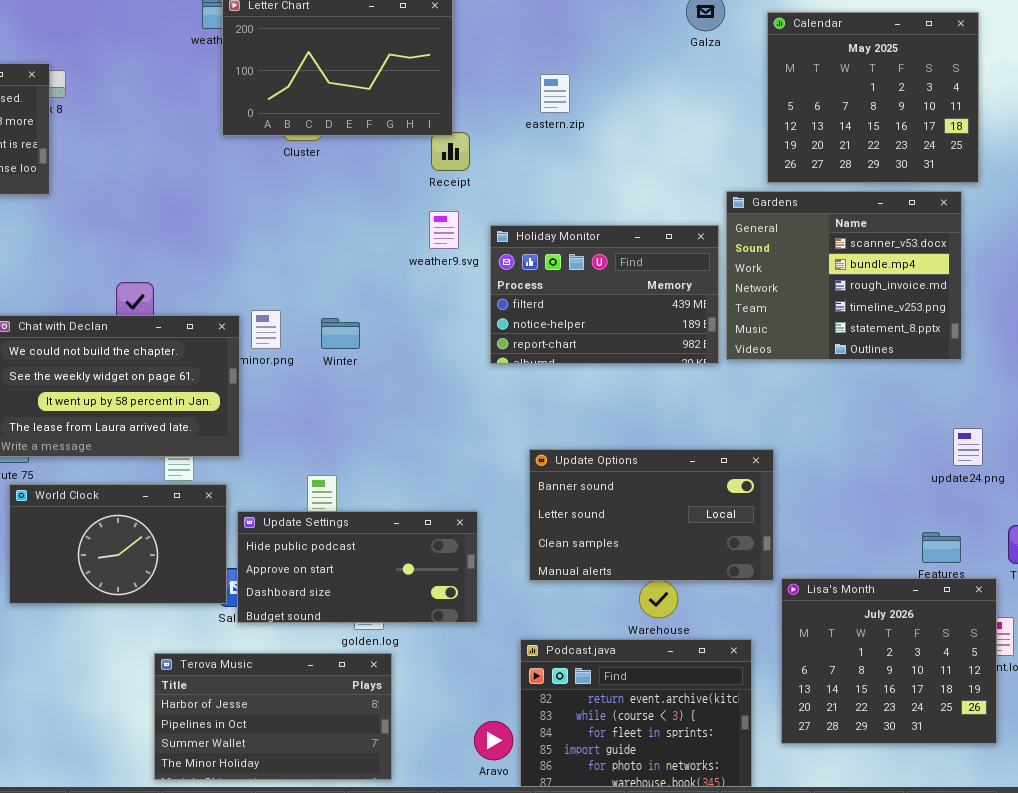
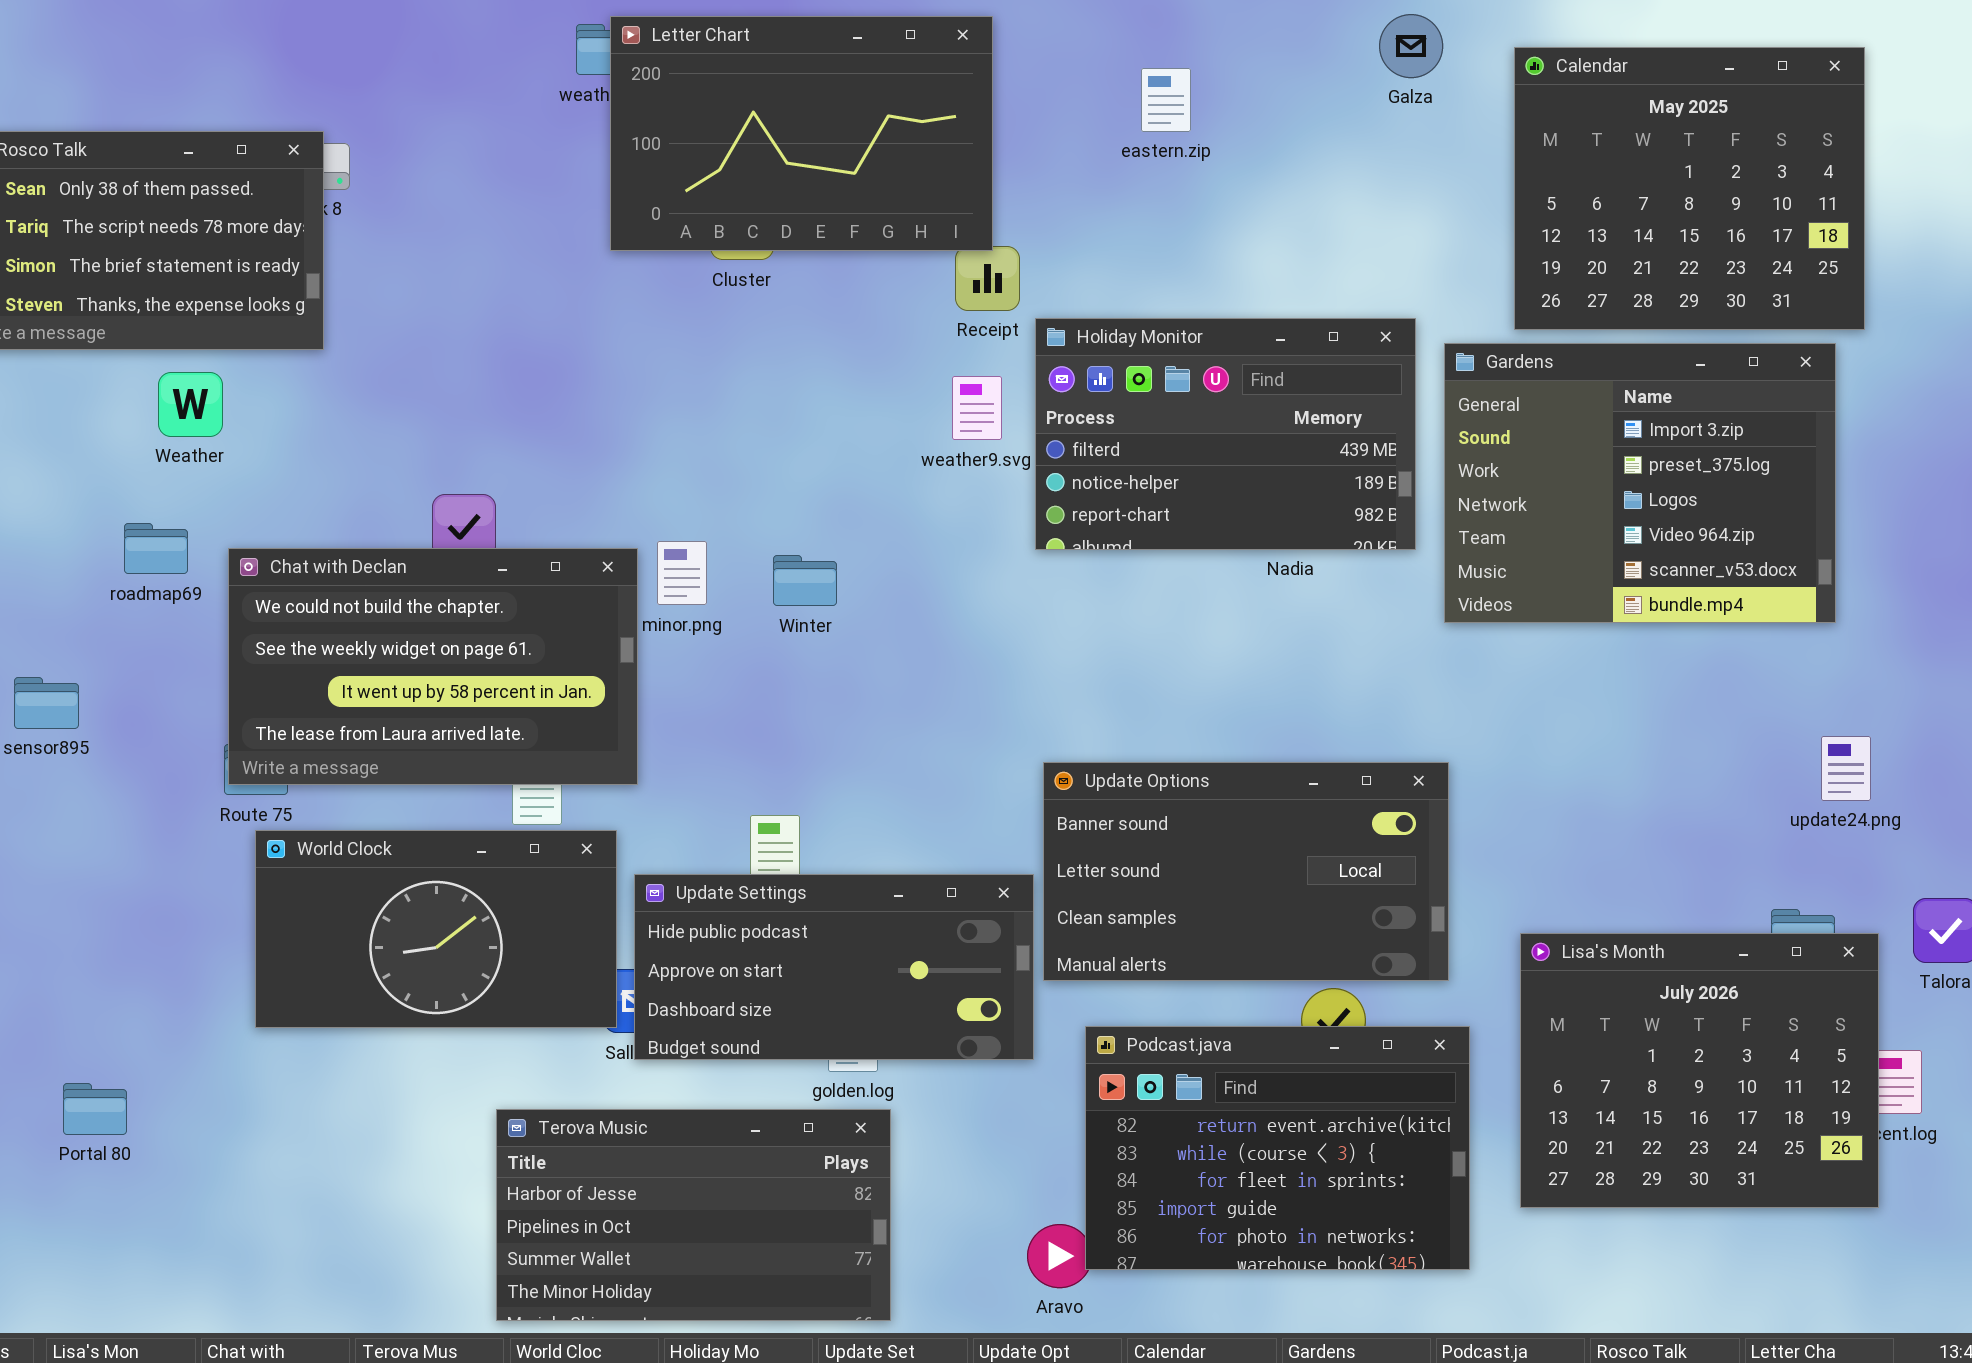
eastern.zip: [540,74,570,113] -> [1141,68,1191,132], moved
Gardens: [726,191,962,360] -> [1444,343,1836,623], scrolled up 4 rows
Holiday Monitor: [490,225,719,364] -> [1035,318,1416,550], moved
Update Options: [529,449,774,581] -> [1043,762,1449,981], moved
Lisa's Month: [781,578,997,744] -> [1520,933,1879,1208], moved
Podcast.java: [520,639,752,787] -> [1085,1026,1470,1270], moved

